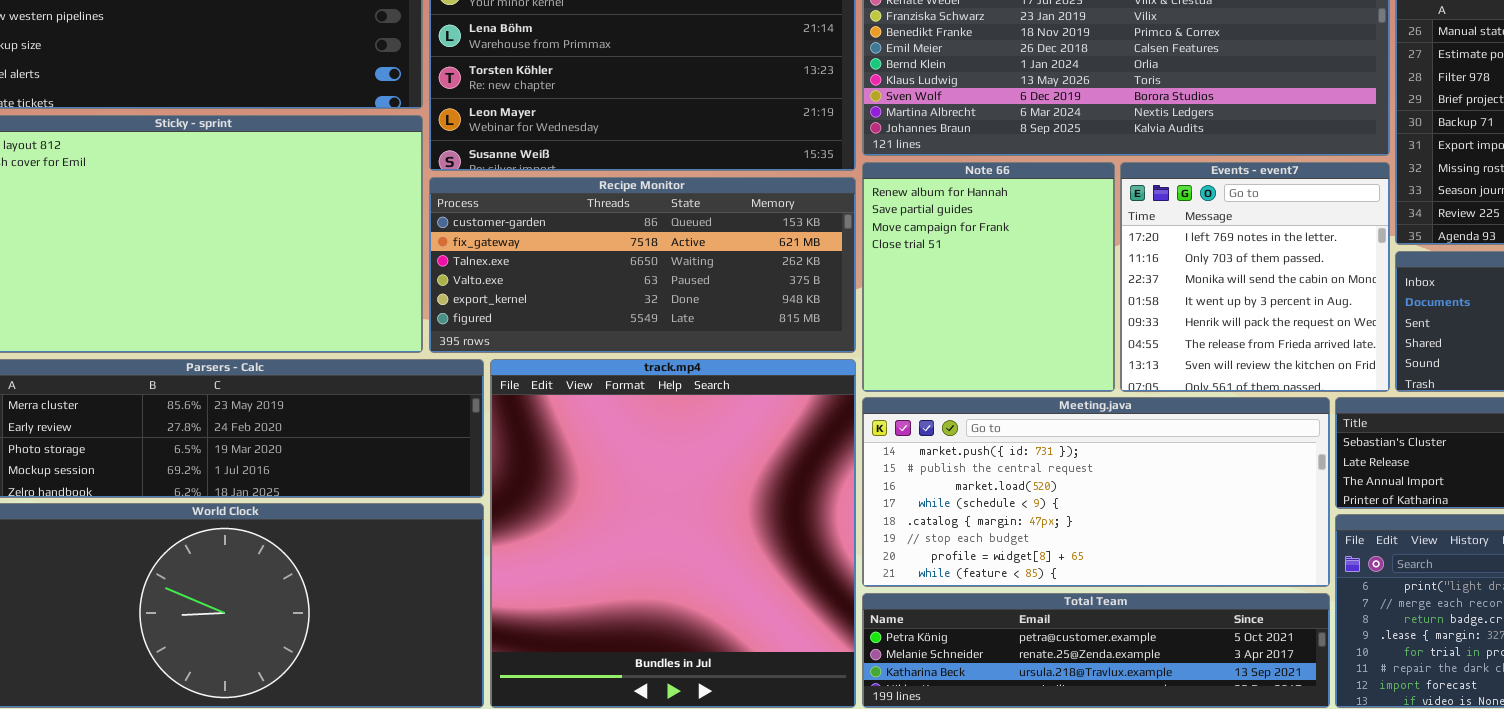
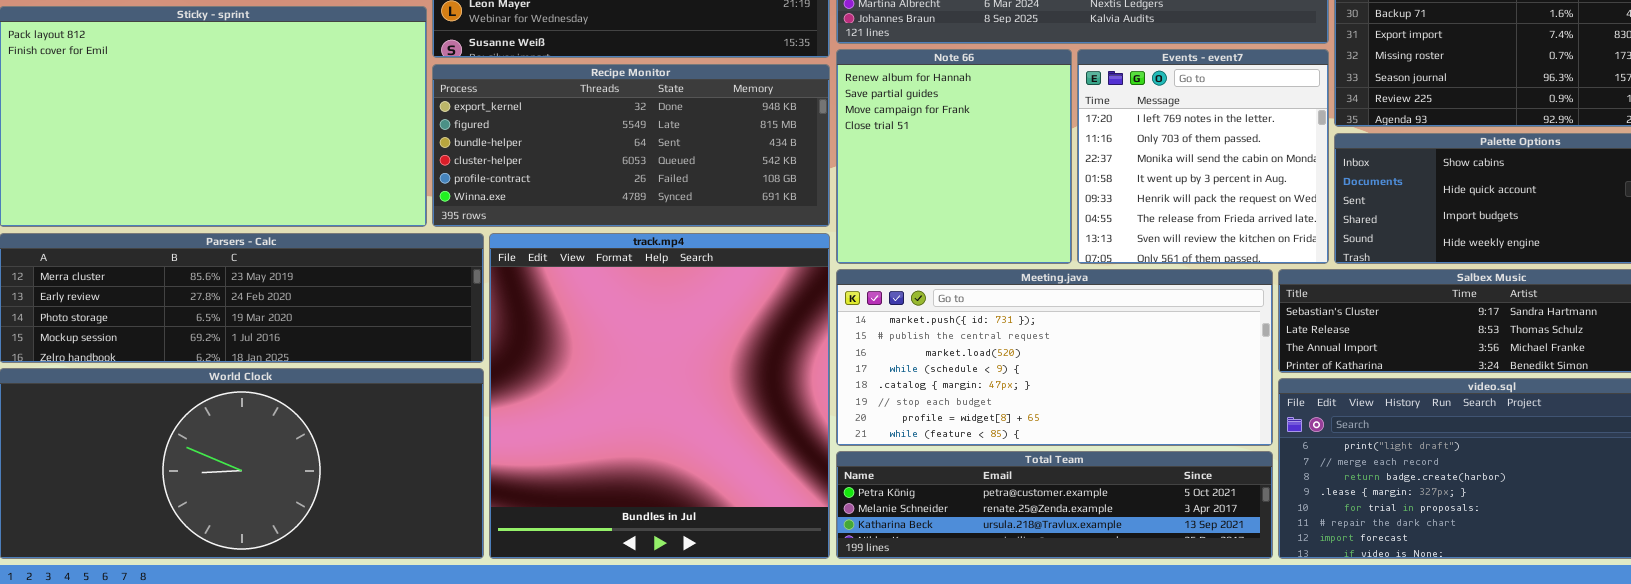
Recipe Monitor: [429,177,856,353] -> [432,64,830,227], scrolled down 4 rows

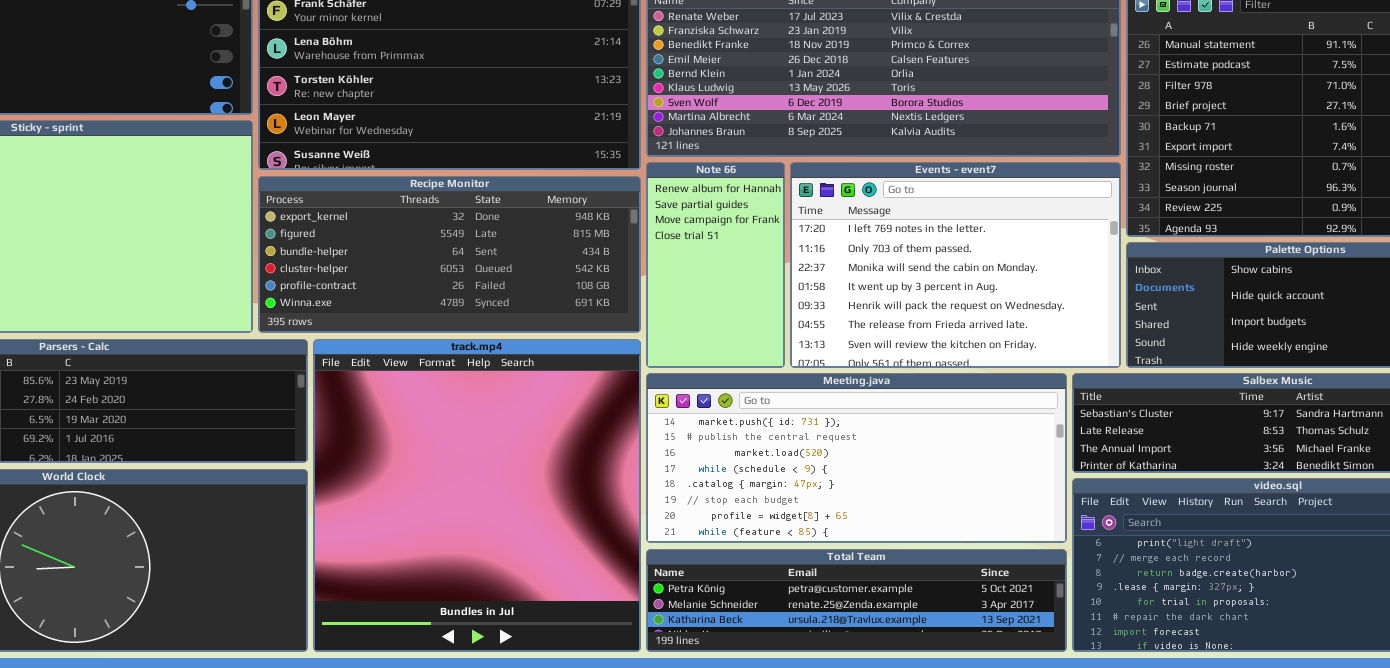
Note 66: [836,49,1072,264] -> [646,162,785,368], resized
Events - event7: [1077,49,1329,264] -> [790,162,1121,368], resized

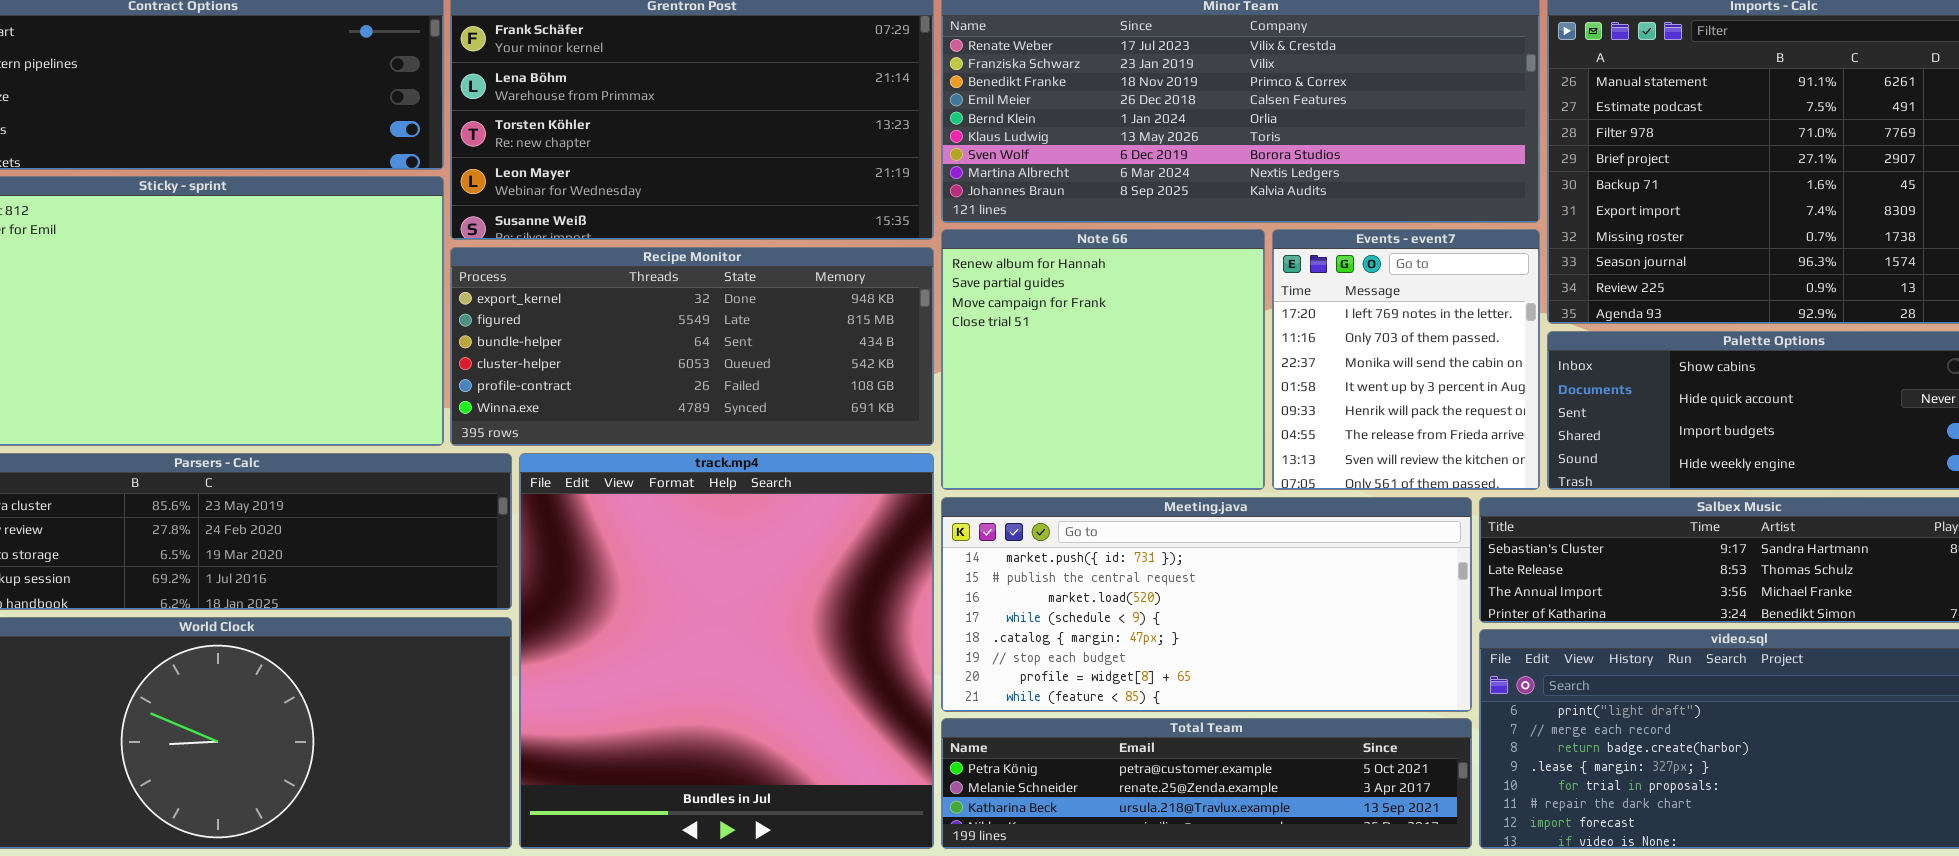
Note 66: [646,162,785,368] -> [941,229,1265,490], resized
Events - event7: [790,162,1121,368] -> [1272,229,1540,490], resized

